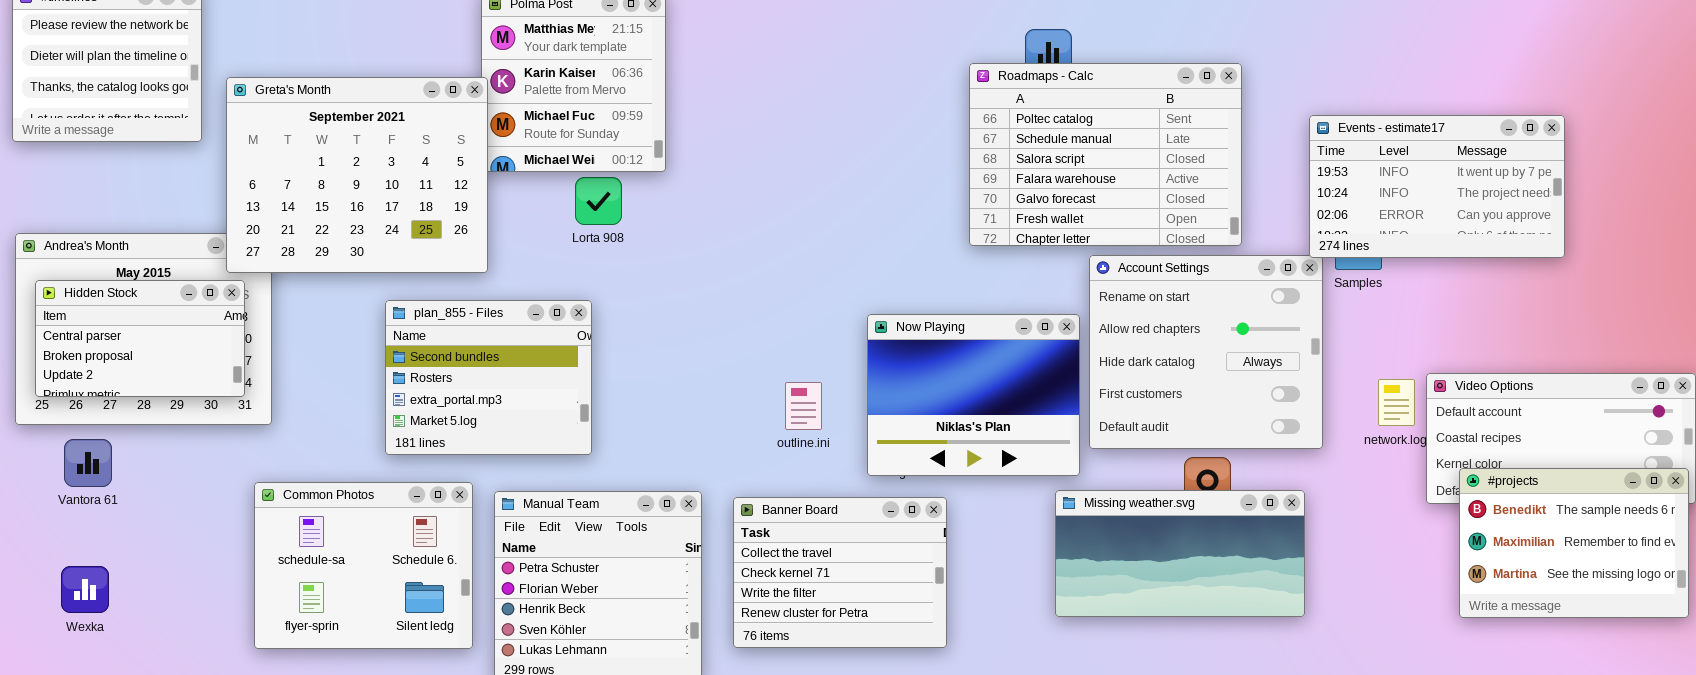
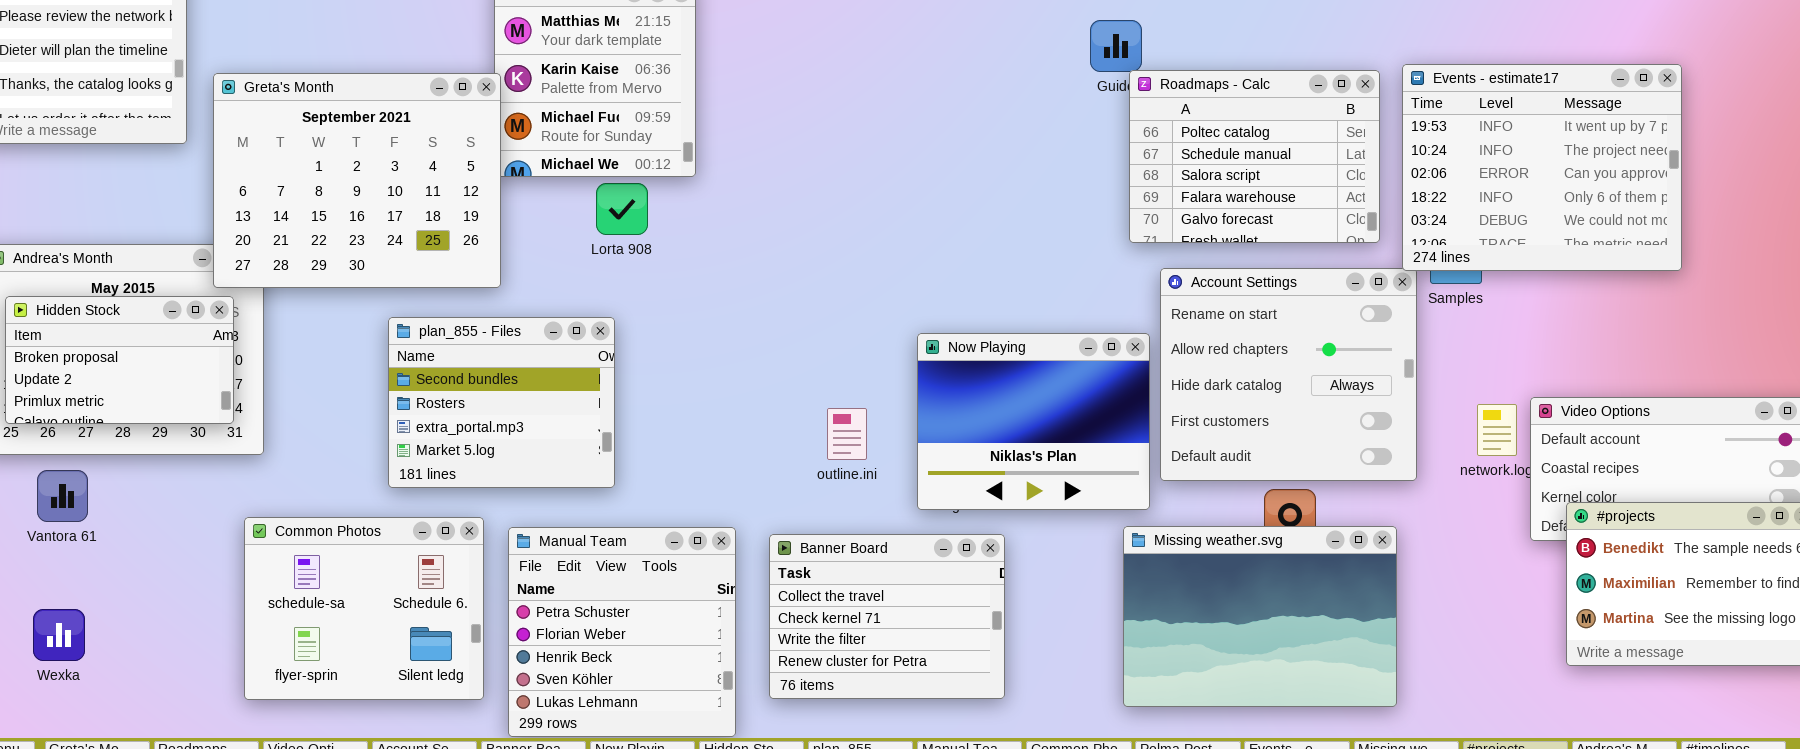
Roadmaps - Calc: [969,63,1242,246] -> [1129,70,1380,243], moved, resized
Events - estimate17: [1309,115,1565,258] -> [1402,64,1682,271], resized
Hidden Stock: [35,280,245,397] -> [5,296,234,424], scrolled down 1 row
Missing weather.svg: [1055,490,1305,617] -> [1123,526,1397,707], resized

